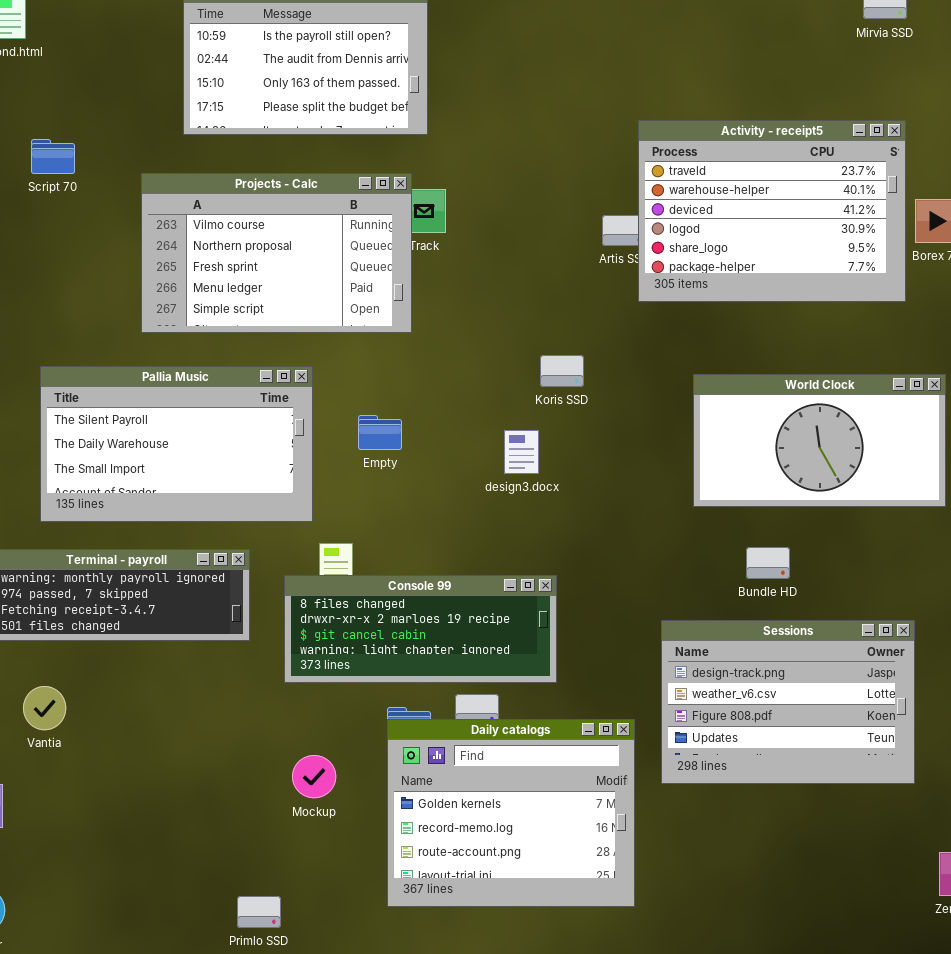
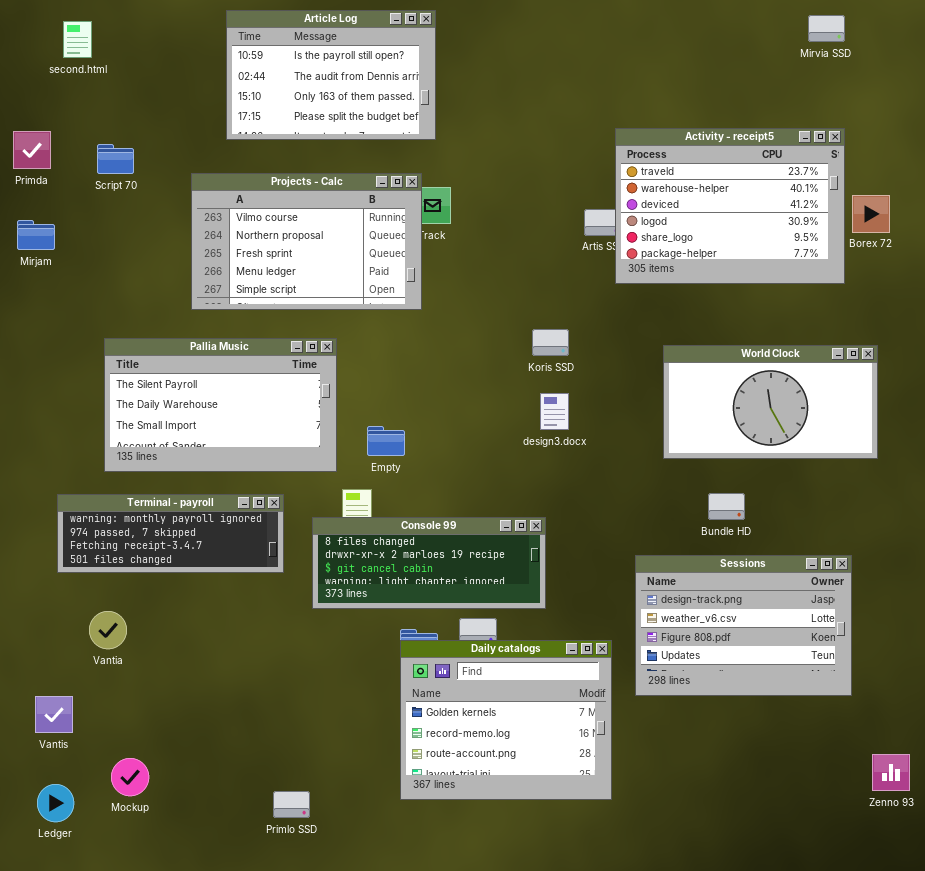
Empty: [358,415,402,450] -> [367,426,405,456], moved
design3.docx: [504,430,539,474] -> [540,393,569,430], moved
Mockup: [292,755,336,798] -> [111,758,149,796], moved

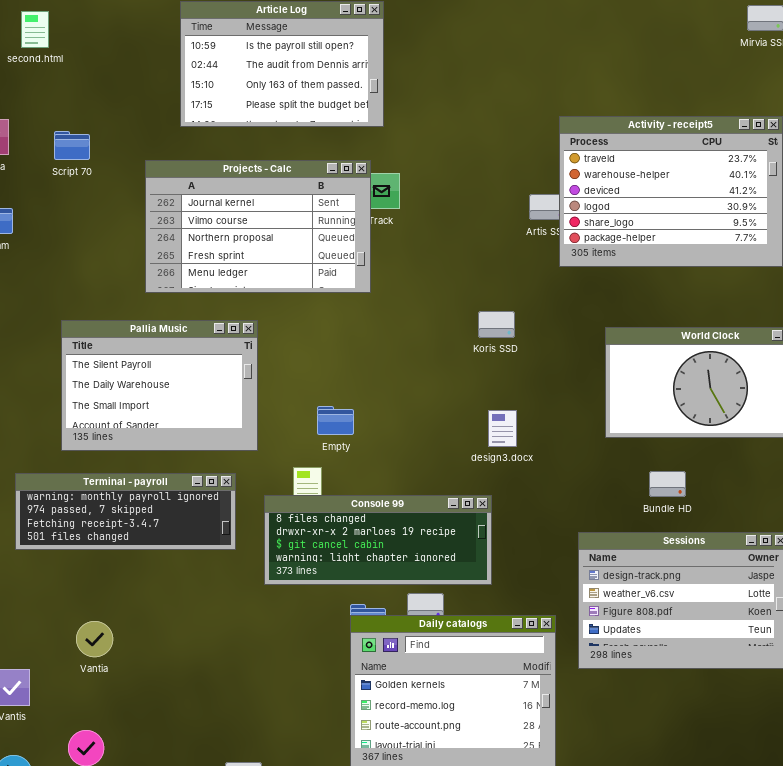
Projects - Calc: [191,173,422,310] -> [145,160,371,293], scrolled up 1 row
Pallia Music: [104,338,337,472] -> [61,320,258,451], resized
design3.docx: [540,393,569,430] -> [488,410,517,447], moved
Vantia: [89,611,127,649] -> [76,621,113,657], moved

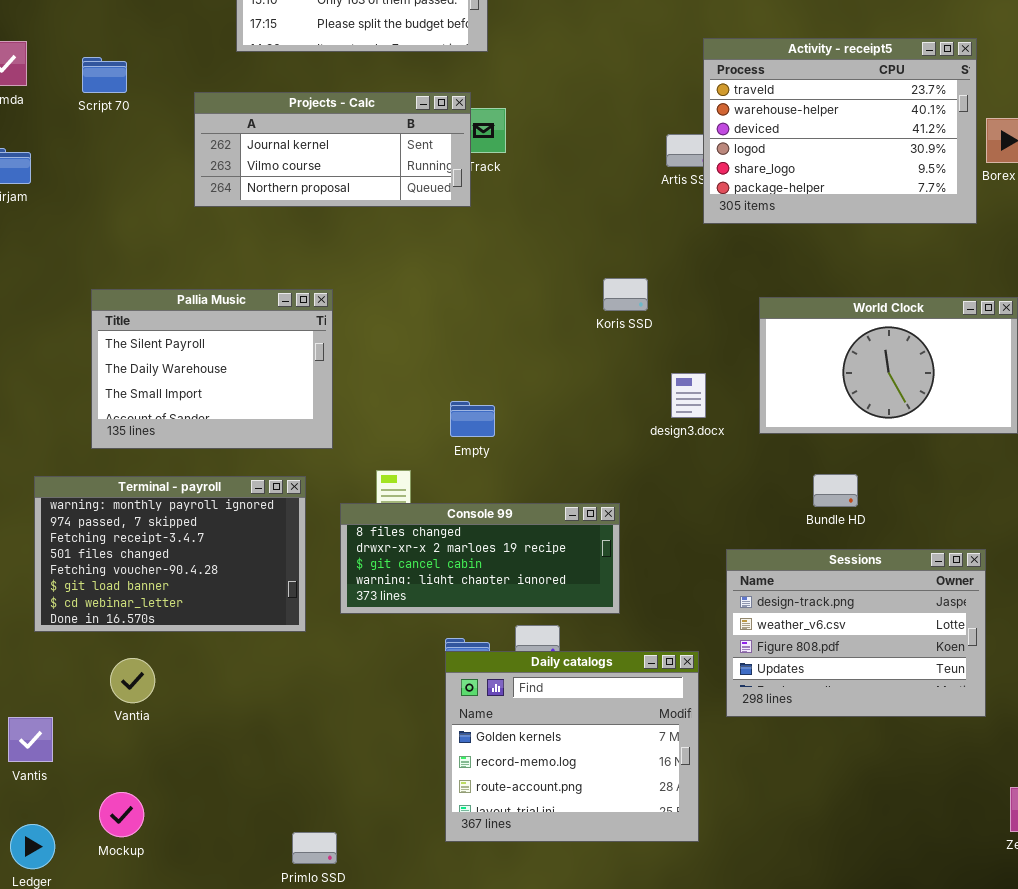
Projects - Calc: [145,160,371,293] -> [194,92,471,207], resized
Empty: [317,406,354,435] -> [450,401,495,437], moved
design3.docx: [488,410,517,447] -> [671,373,706,418], moved
Terminal - payroll: [15,473,236,550] -> [34,476,306,632], resized

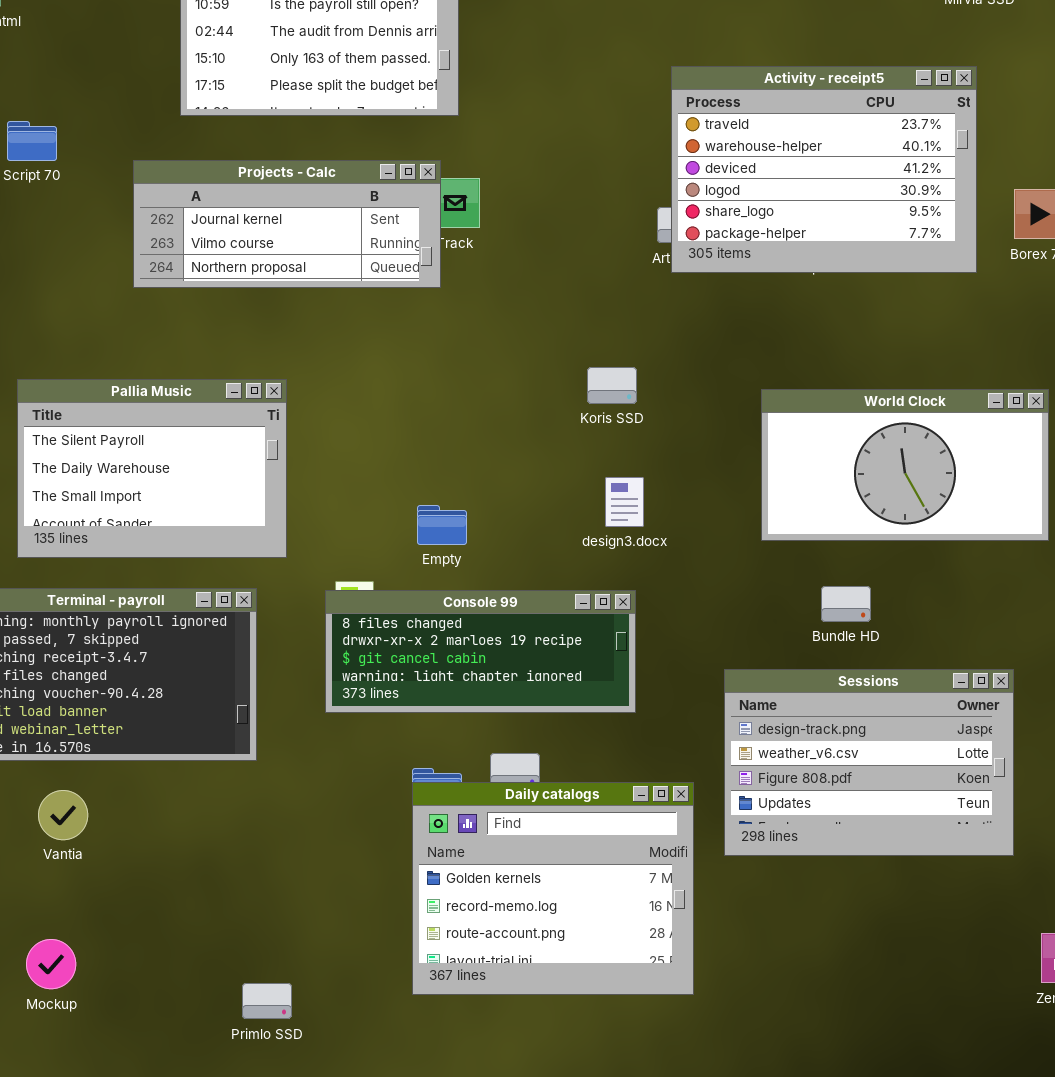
Activity - receipt5: [703,38,977,224] -> [671,66,977,273], moved
design3.docx: [671,373,706,418] -> [605,477,644,527], moved
Console 99: [340,503,620,614] -> [325,590,636,713], moved

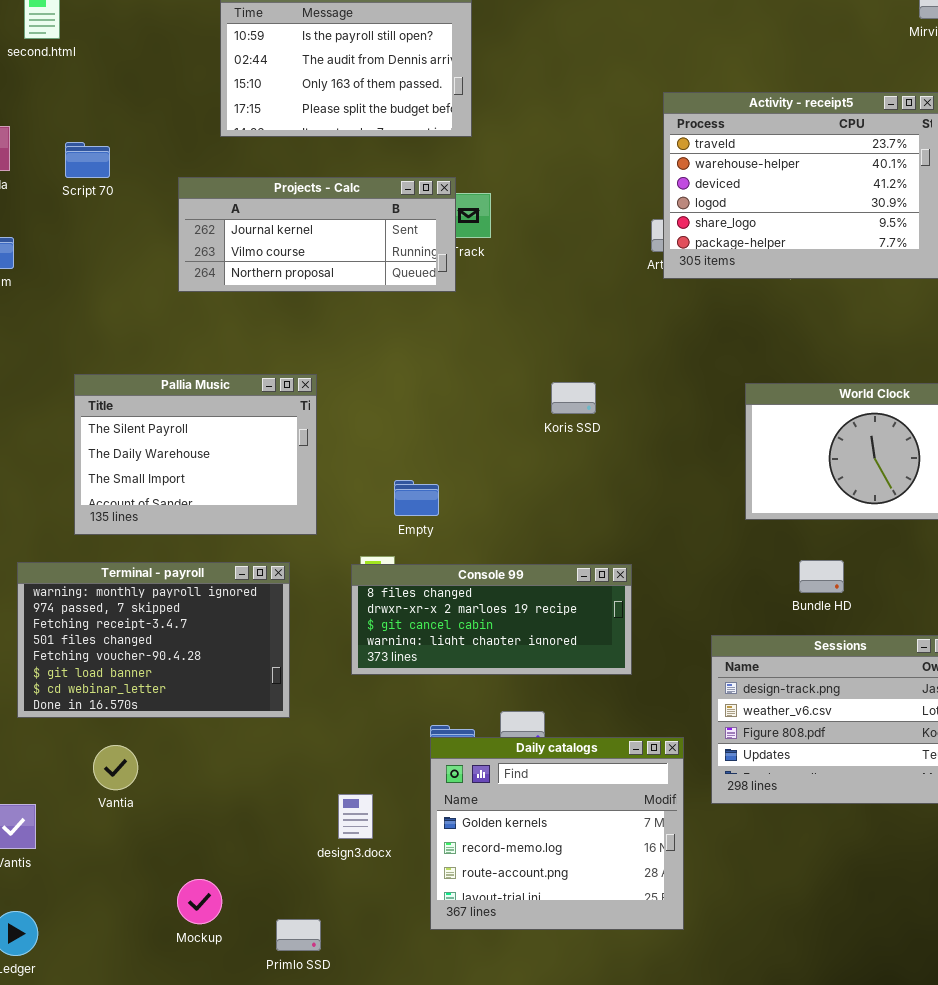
Koris SSD: [587,367,637,404] -> [551,382,596,414], moved
design3.docx: [605,477,644,527] -> [338,794,373,839], moved
Empty: [417,505,467,545] -> [394,480,439,516], moved
Mockup: [26,939,76,989] -> [177,879,222,924], moved

